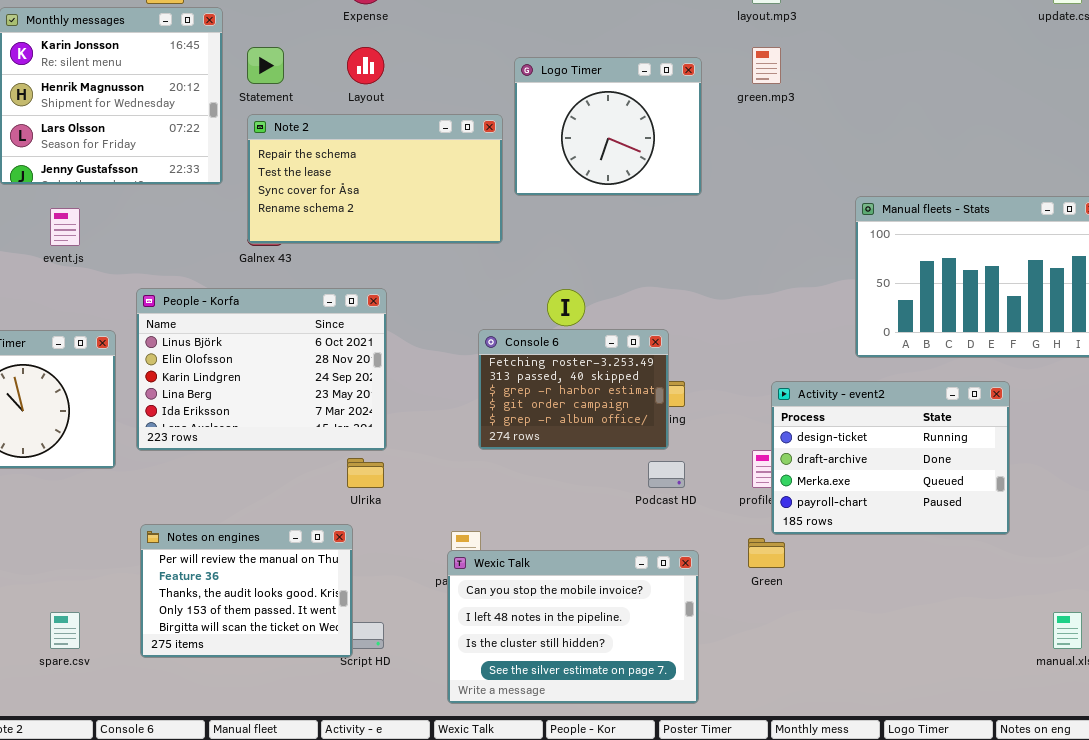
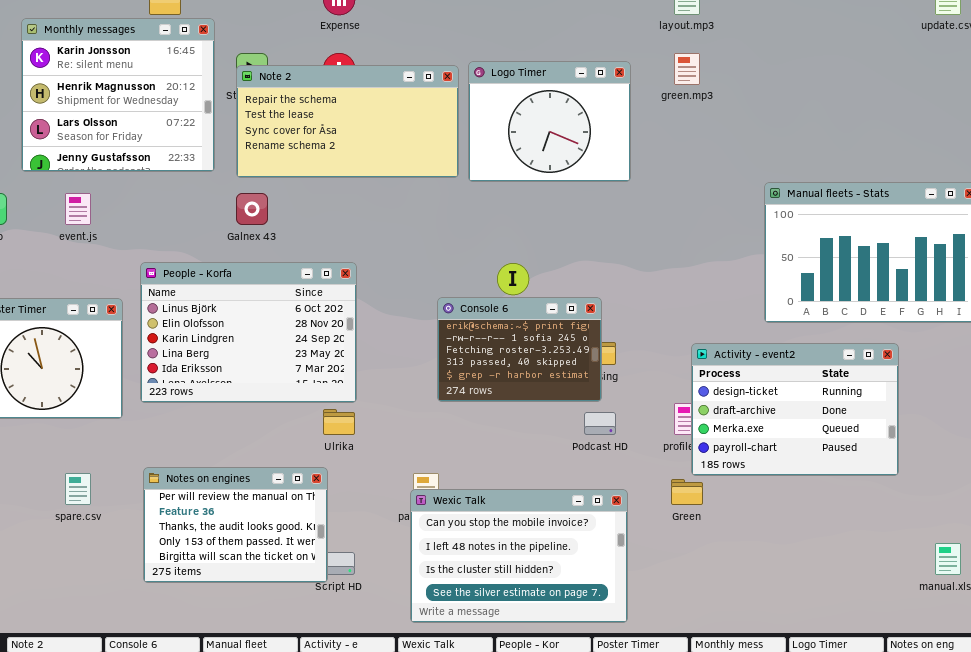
Note 2: [247,114,503,244] -> [236,65,459,178], moved
Console 6: [478,329,669,450] -> [437,297,602,402], scrolled up 2 rows
spare.csv: [50,612,80,649] -> [65,473,91,505], moved

